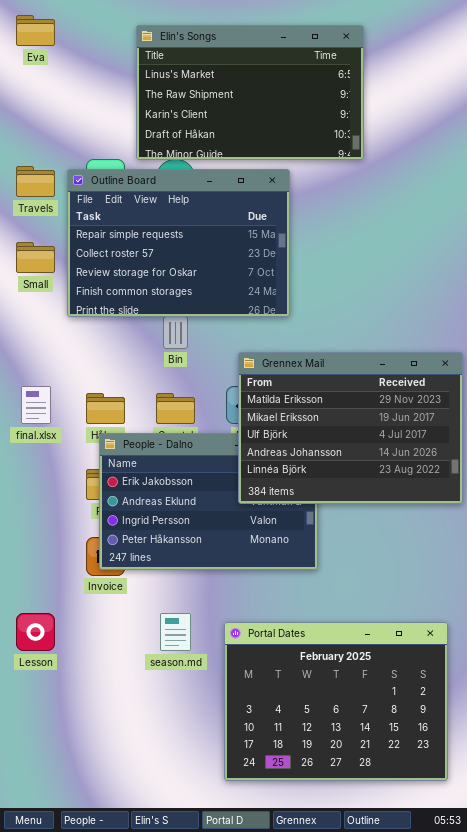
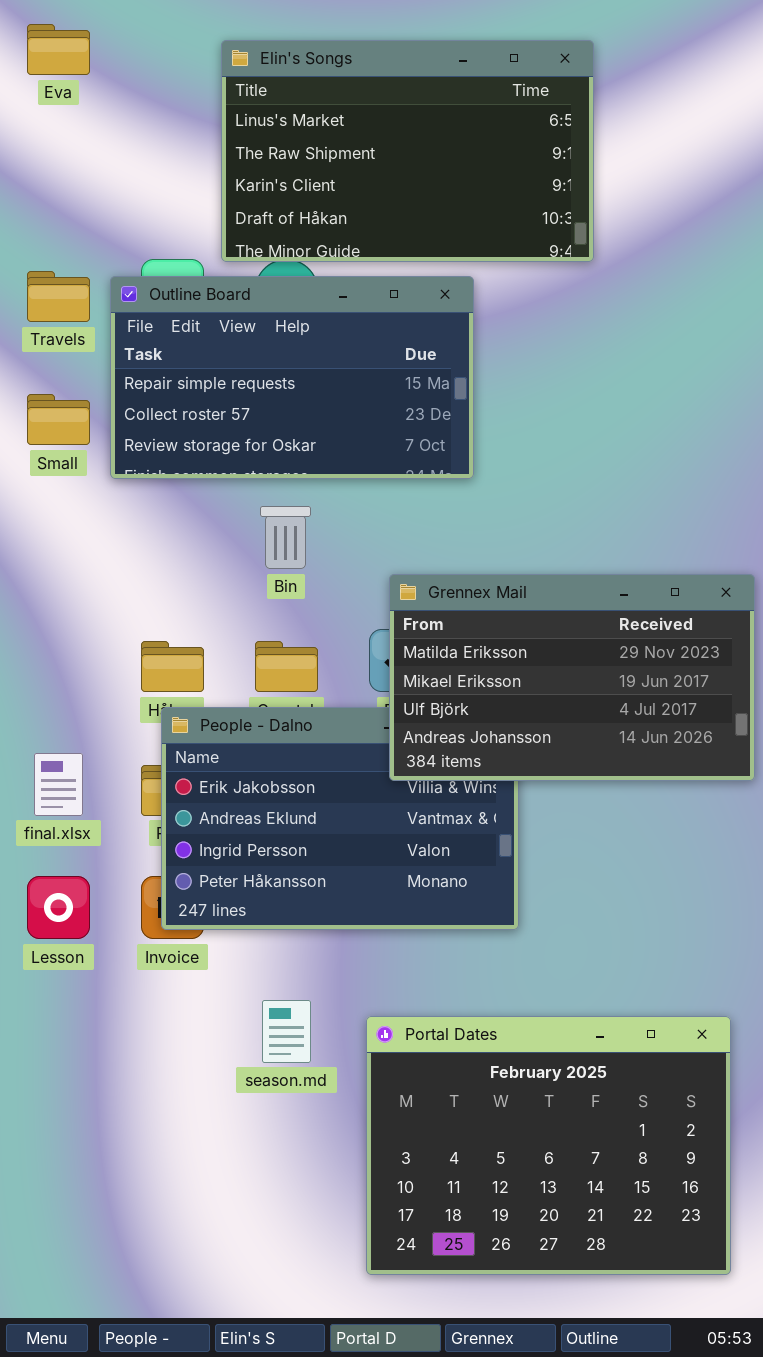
Outline Board: [67,169,290,317] -> [110,276,474,479], resized
Grennex Mail: [238,352,463,504] -> [389,574,755,781], resized
final.xlsx: [21,386,51,424] -> [34,753,83,816], moved
Lesson: [16,613,55,651] -> [27,876,90,939], moved

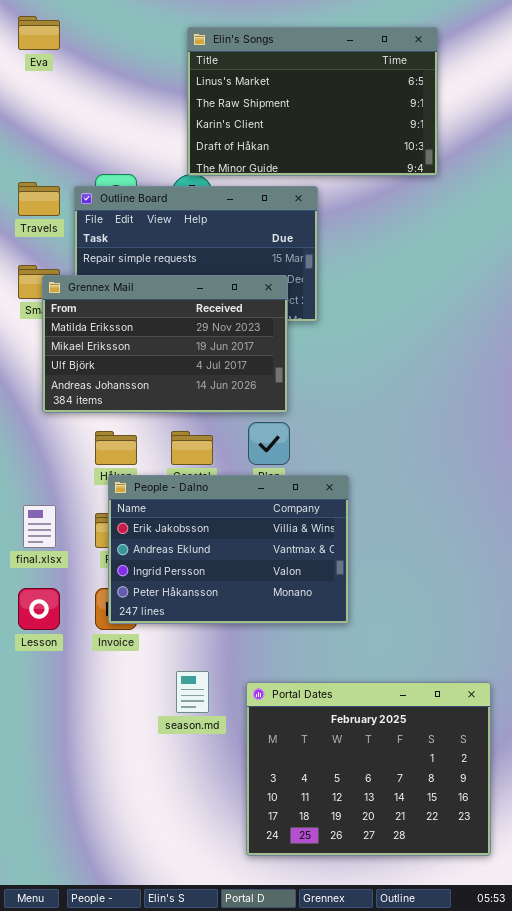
Elin's Songs: [221,40,594,262] -> [187,27,438,176], moved
Grennex Mail: [389,574,755,781] -> [42,275,288,413], moved

